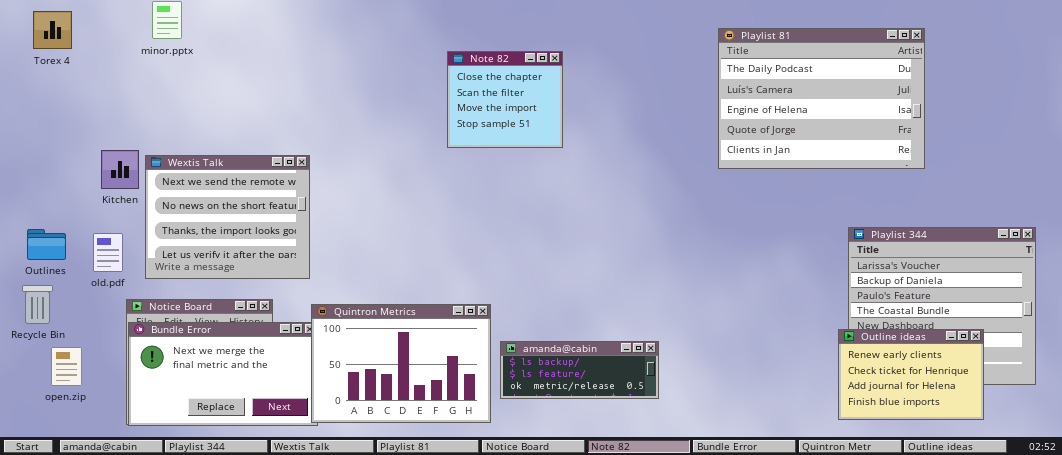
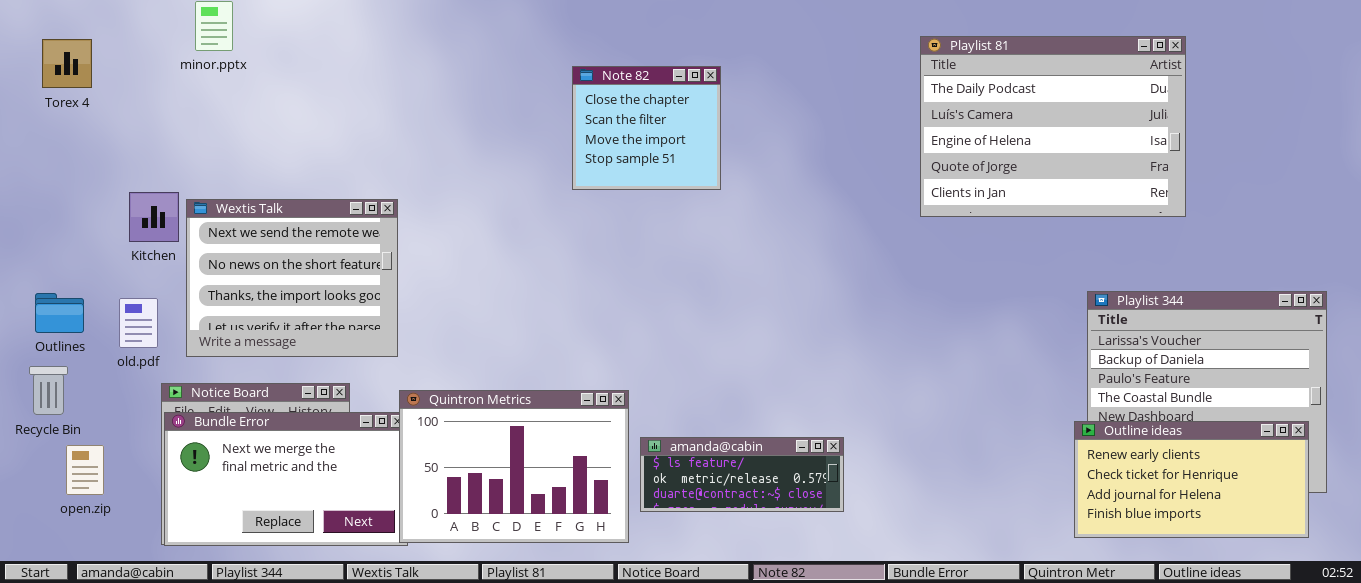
Torex 4: [33,11,72,49] -> [42,39,92,88], moved
Outline ideas: [838,329,984,420] -> [1074,421,1309,538], resized
amanda@cabin: [500,341,659,399] -> [640,437,844,512], scrolled down 1 row

